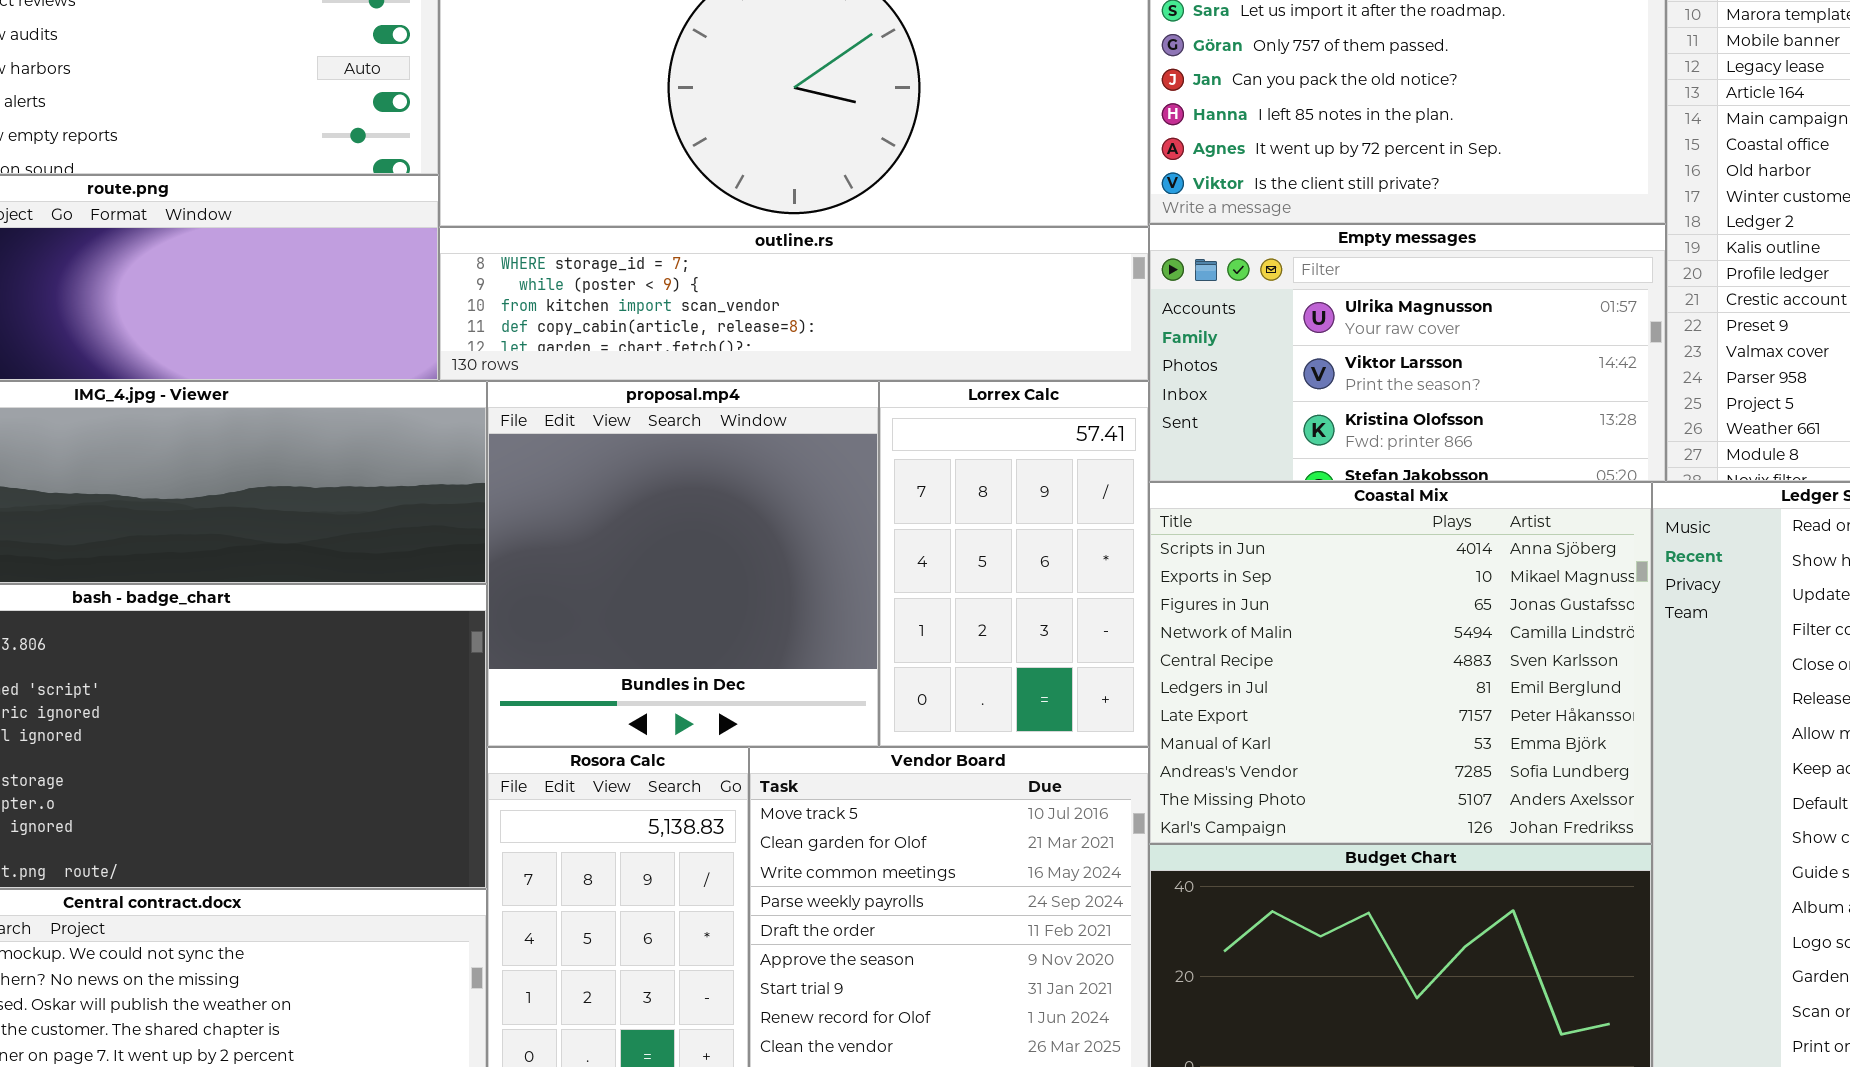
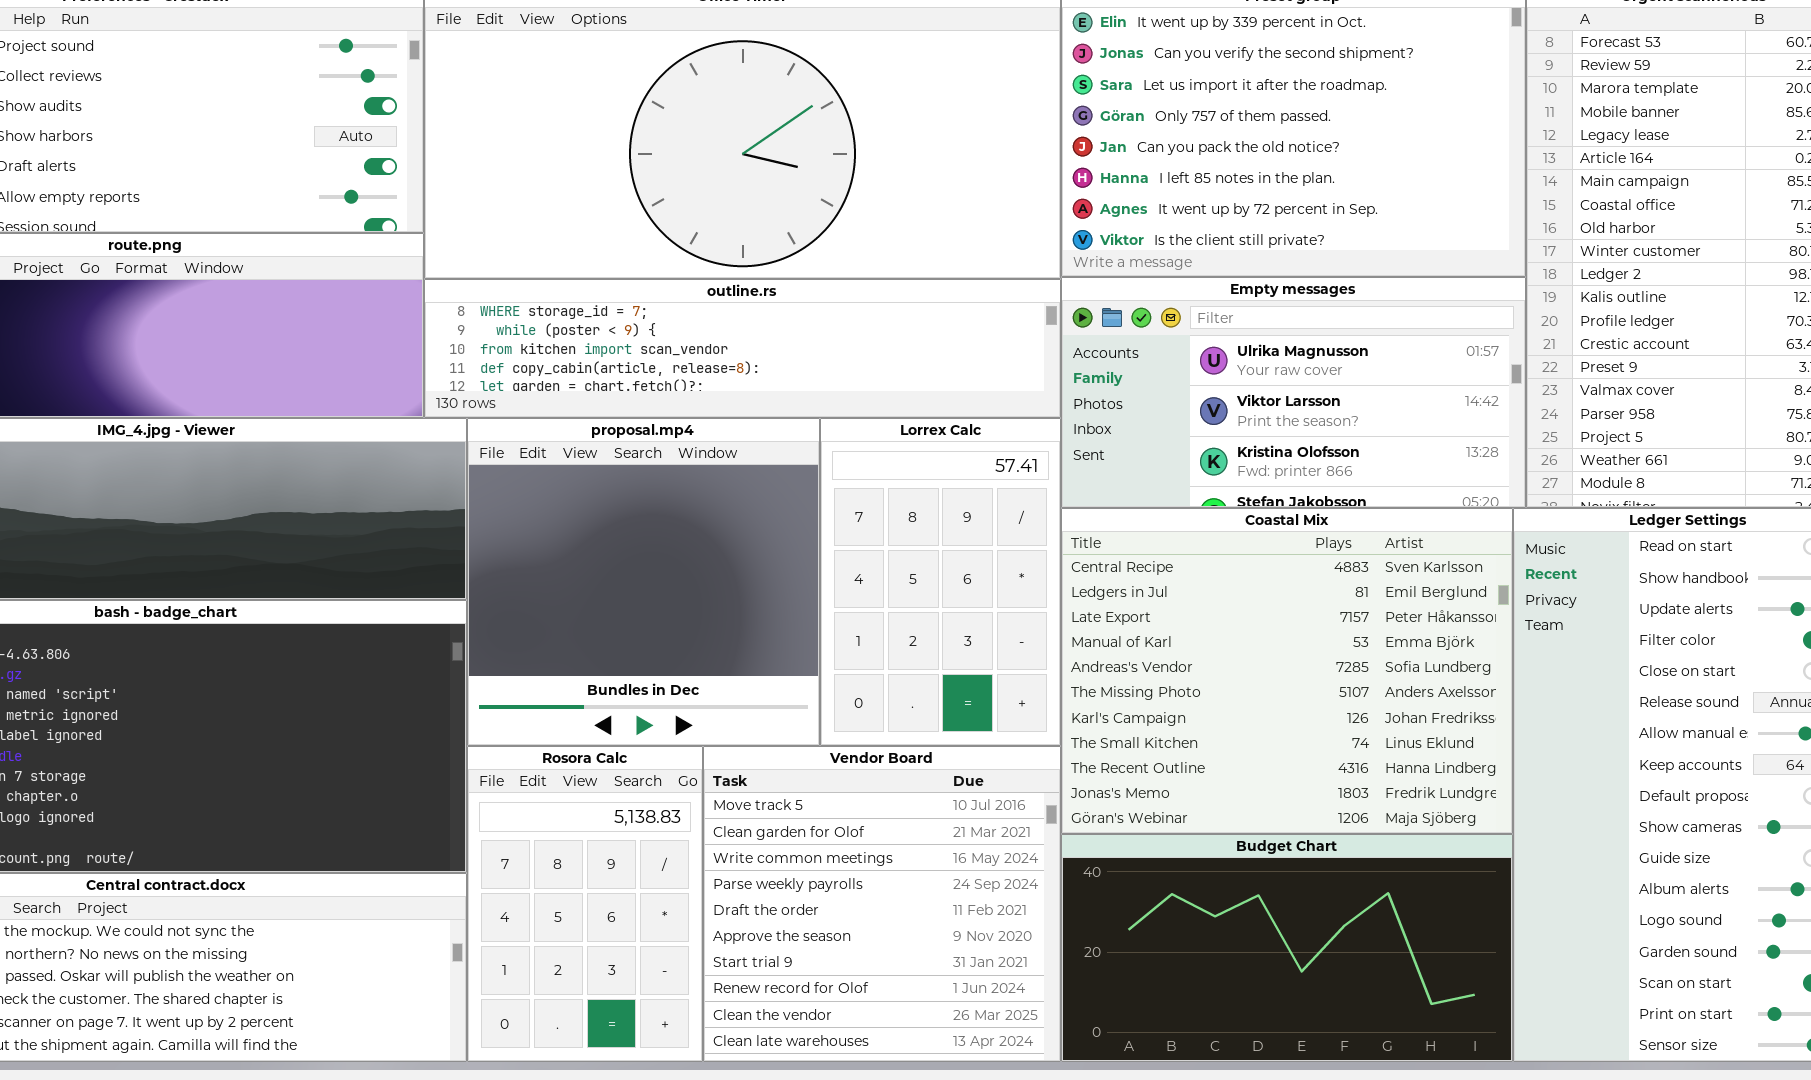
Coastal Mix: [1149,482,1652,844] -> [1061,508,1513,834], scrolled down 4 rows

